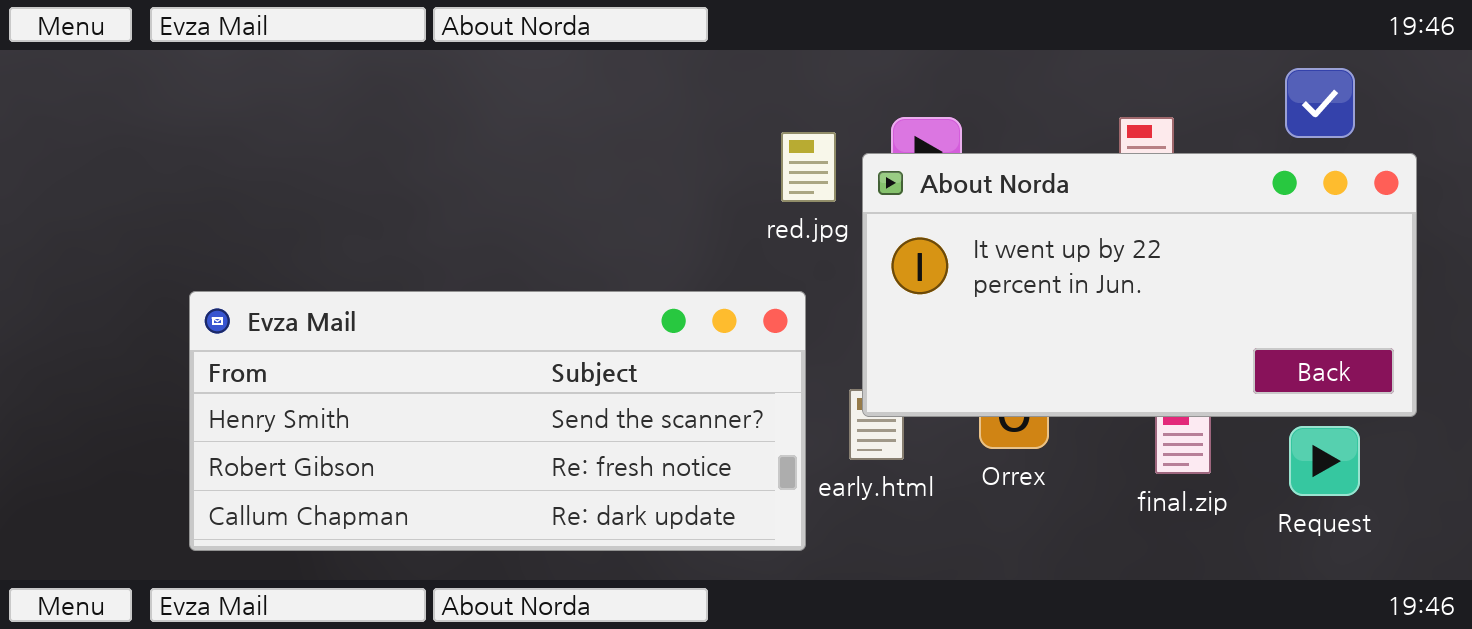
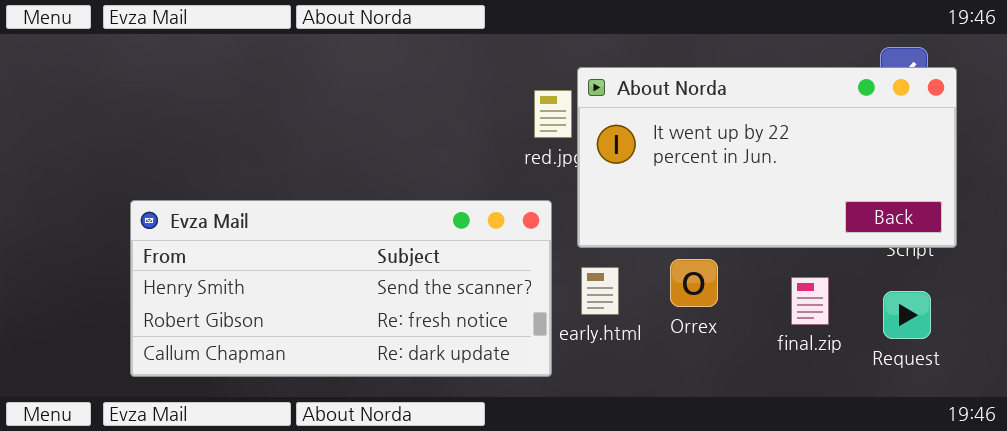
About Norda: [862,153,1417,417] -> [577,67,957,248], moved

